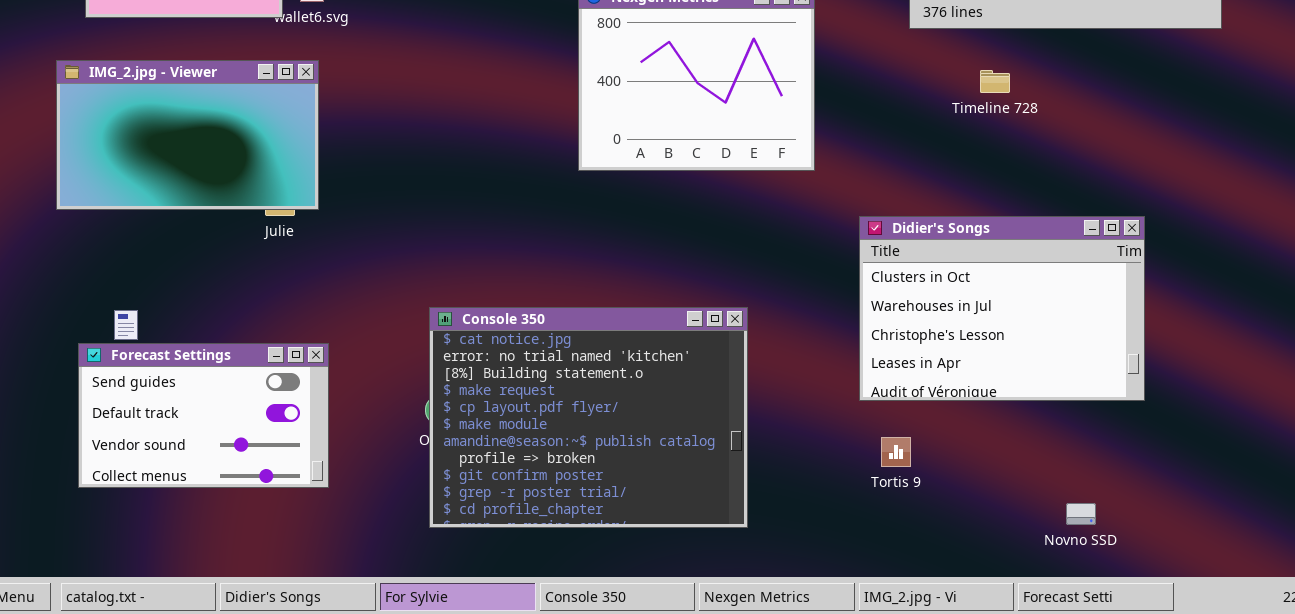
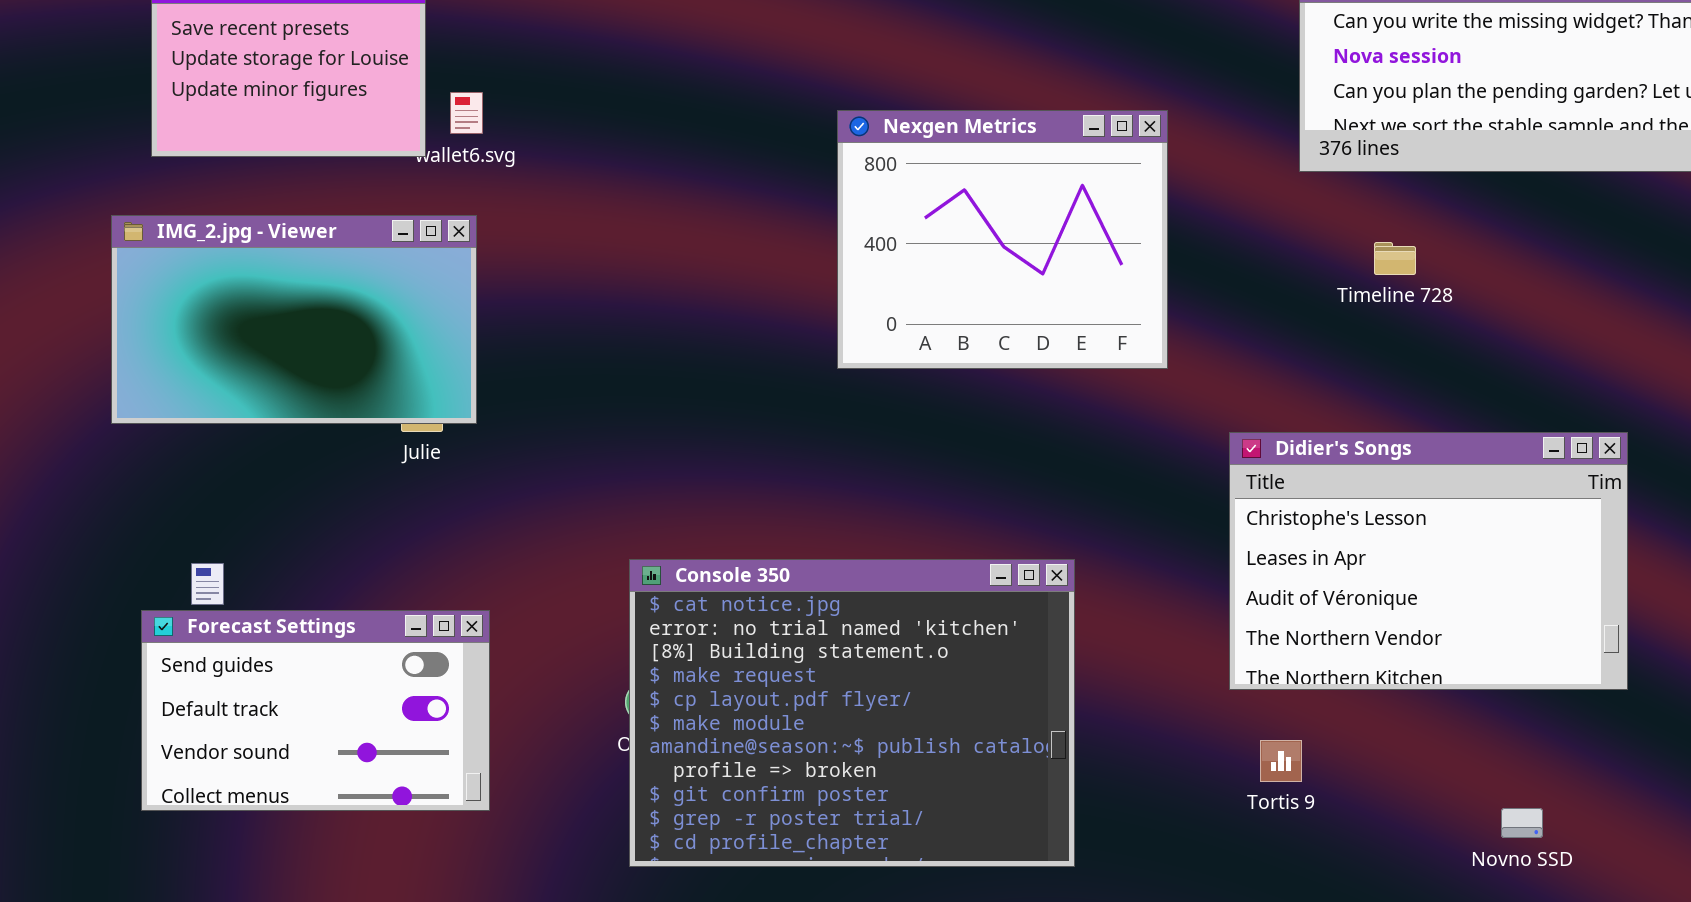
Timeline 728: [980,70,1010,93] -> [1374,242,1416,275], moved
Didier's Songs: [859,216,1145,401] -> [1229,432,1628,690], scrolled down 2 rows
Novno SSD: [1066,503,1096,525] -> [1501,808,1543,838], moved

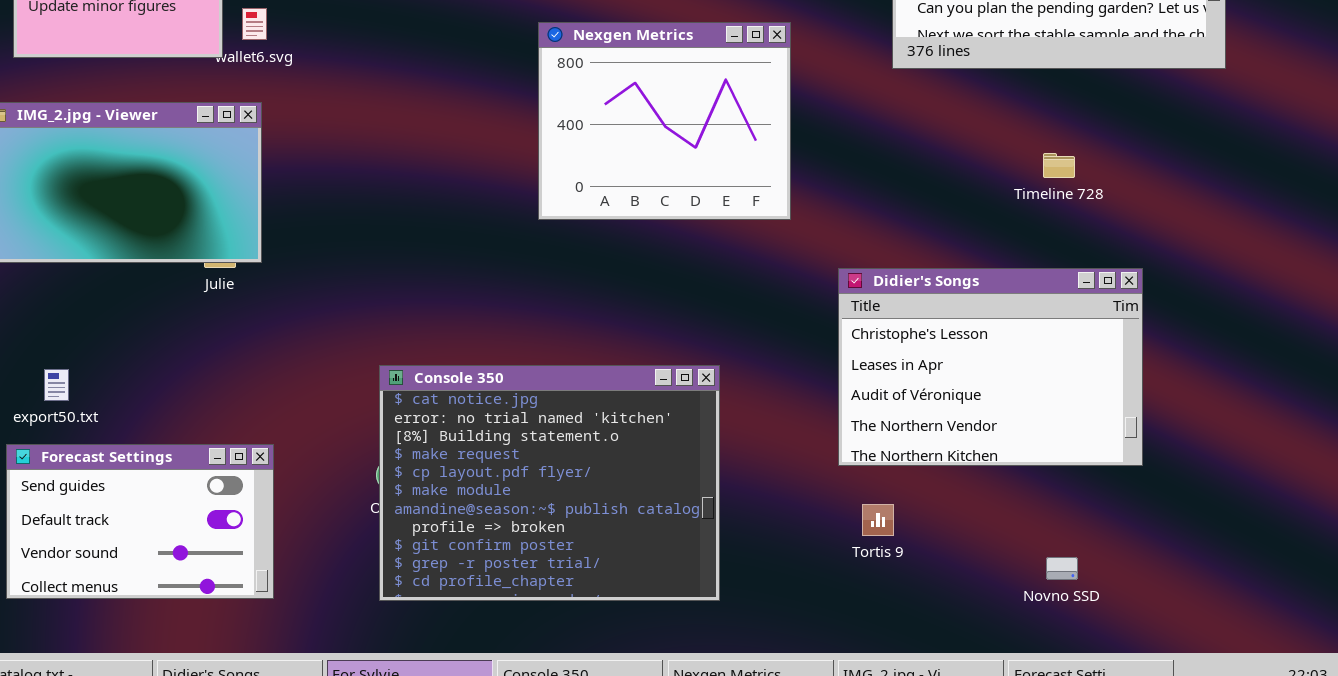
Timeline 728: [1374,242,1416,275] -> [1043,153,1075,178], moved
Forecast Settings: [141,610,490,811] -> [6,444,274,599], moved

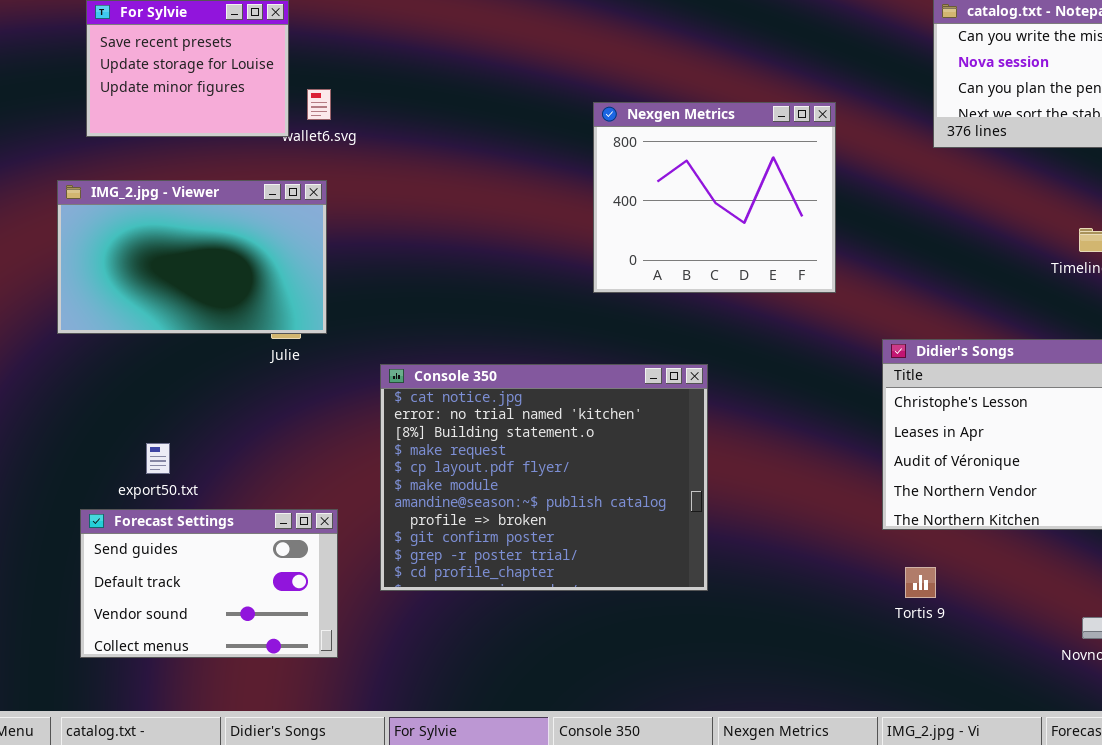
Console 350: [379,365,720,601] -> [380,364,708,591], moved
export50.txt: [44,369,69,401] -> [146,443,170,474], moved

